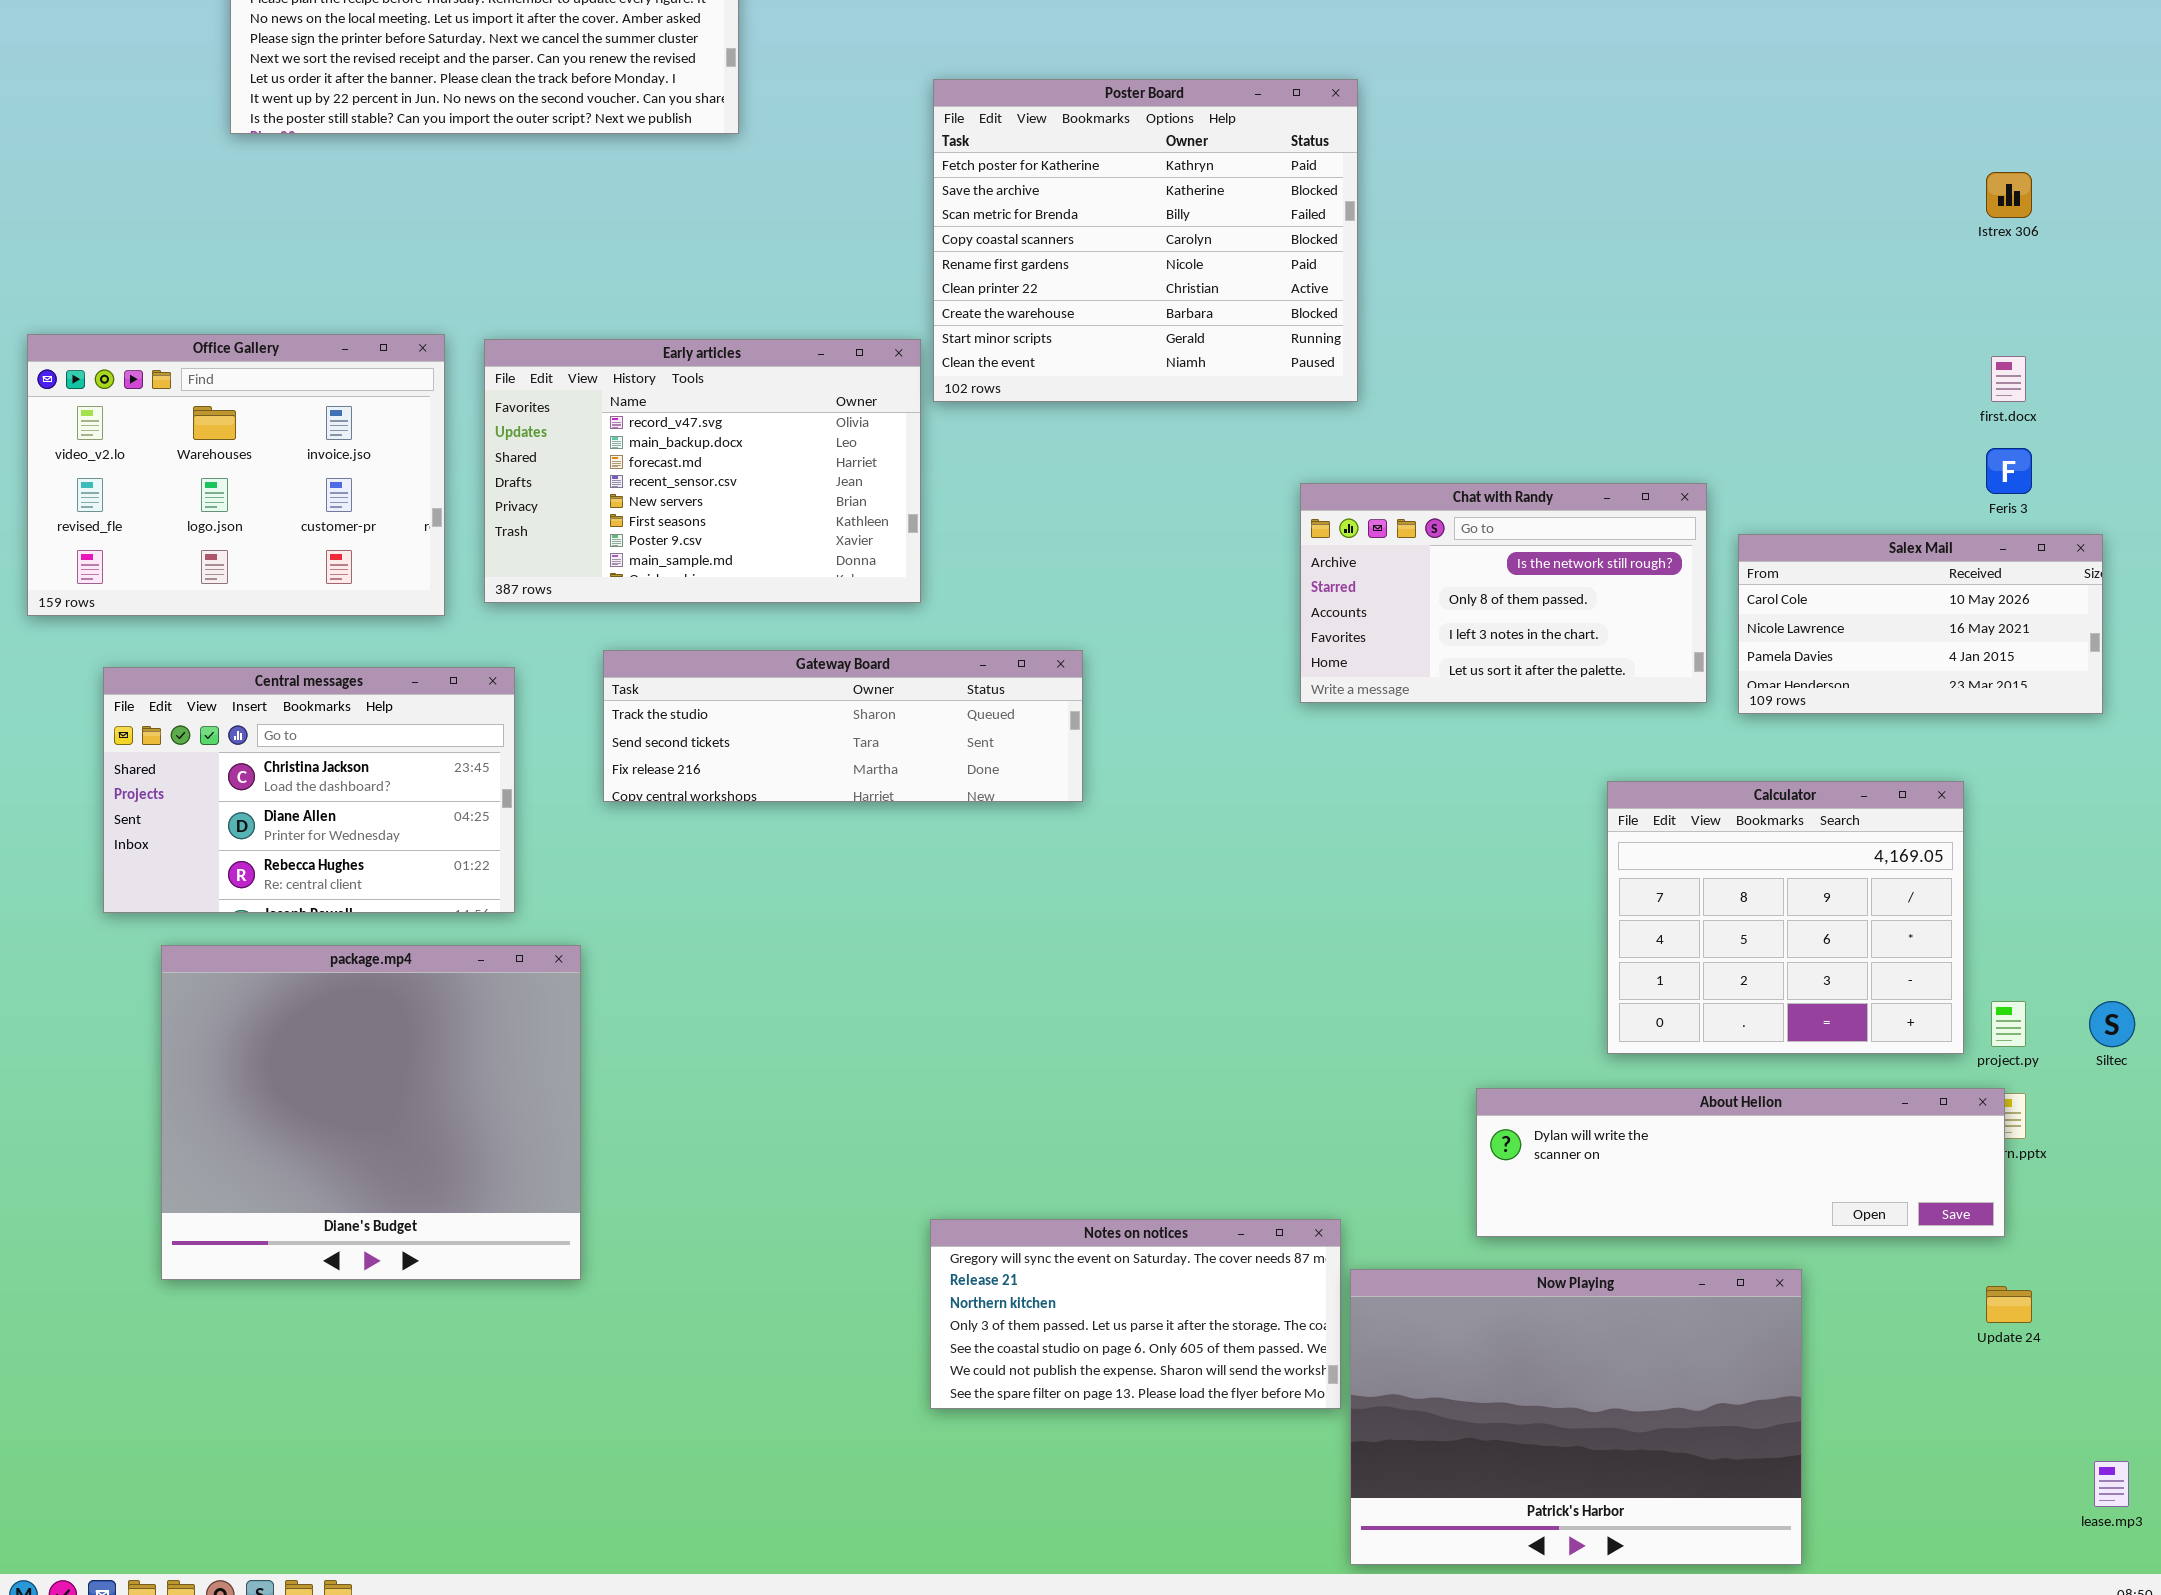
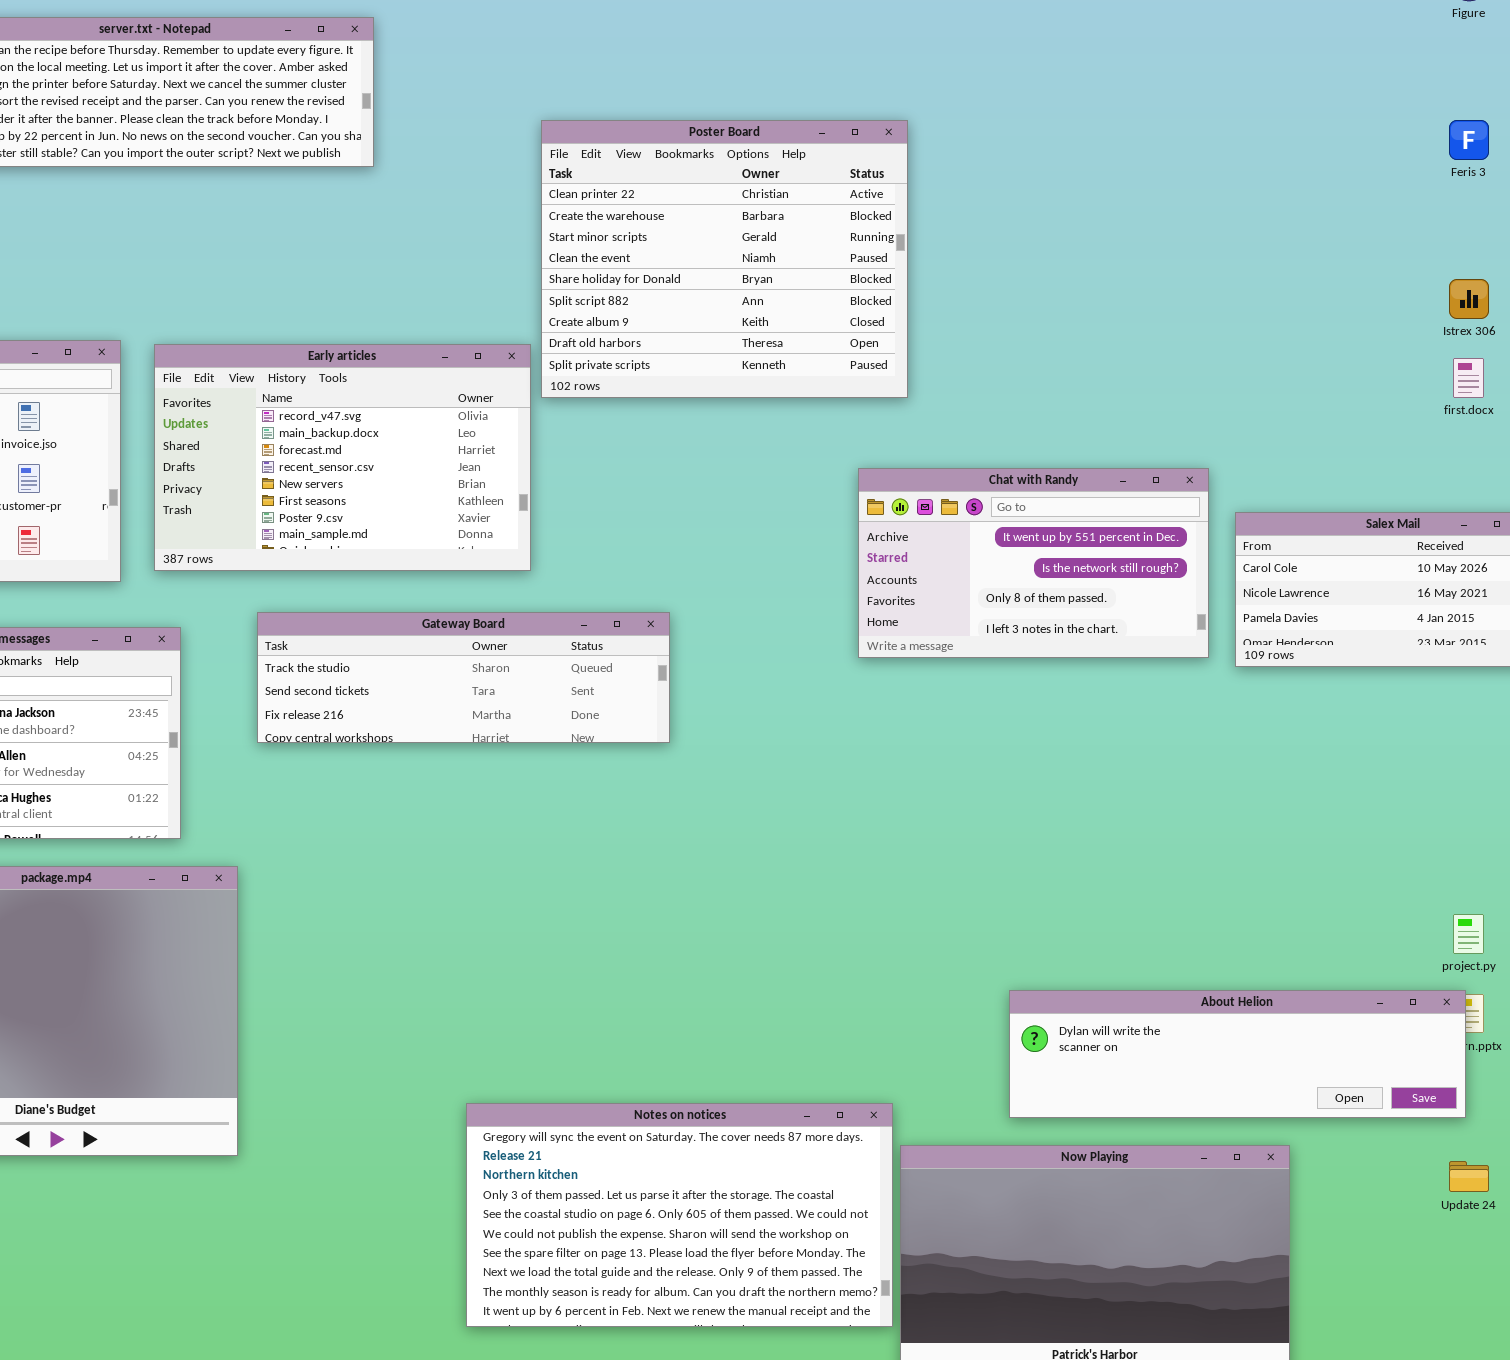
Poster Board: [933,79,1358,402] -> [541,120,908,398], scrolled down 5 rows
Istrex 306: [1986,172,2032,218] -> [1449,279,1489,319], moved
Feris 3: [1986,448,2032,494] -> [1449,120,1489,160], moved
Chat with Randy: [1300,483,1707,703] -> [858,468,1209,658], scrolled up 1 row
Calculator: [1607,781,1964,1054] -> none, closed
Notes on notices: [930,1219,1341,1409] -> [466,1103,893,1327], resized

